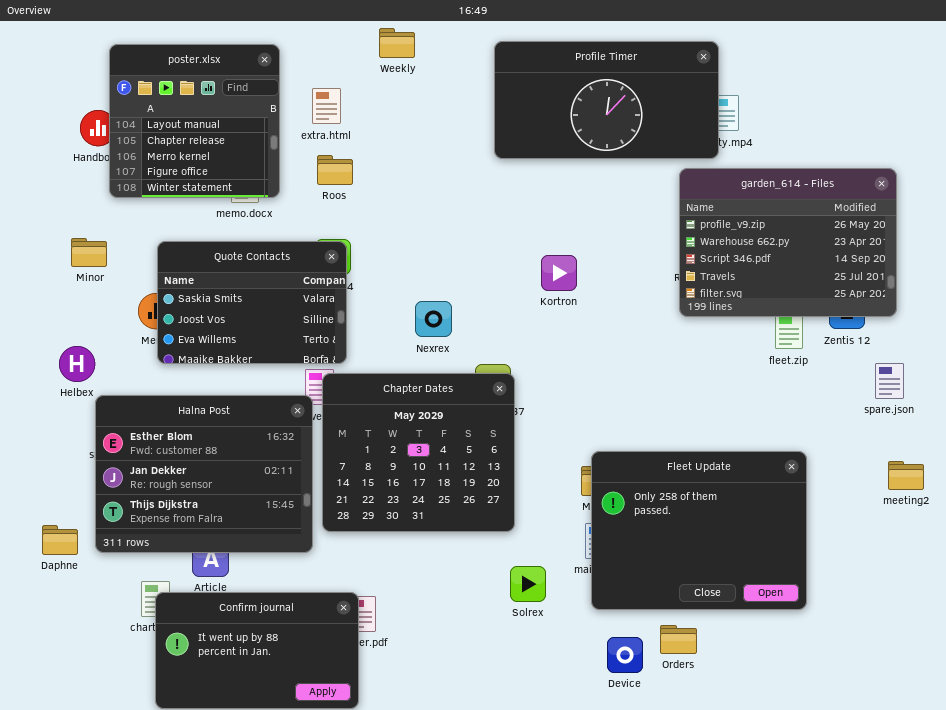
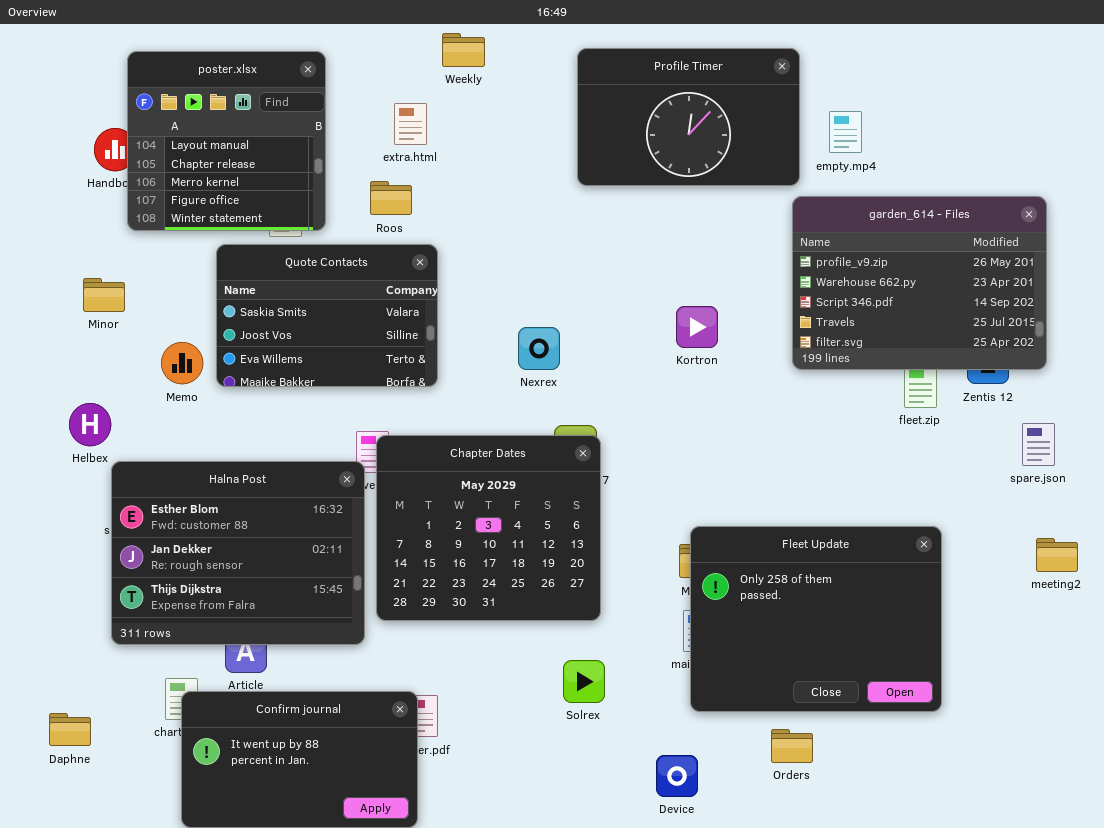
Profile Timer: [494,41,719,159] -> [577,48,800,186], resized
extra.html: [312,88,341,124] -> [394,103,427,145], moved
Quote Contacts: [157,241,347,364] -> [216,244,438,387], moved
Kortron: [541,255,577,291] -> [676,306,718,348], moved
Nexrex: [415,301,452,337] -> [518,327,560,370], moved
Daphne: [42,525,78,555] -> [49,713,91,746], moved
Solrex: [510,566,546,602] -> [563,660,605,703], moved
Device: [607,637,643,673] -> [656,755,698,797], moved

